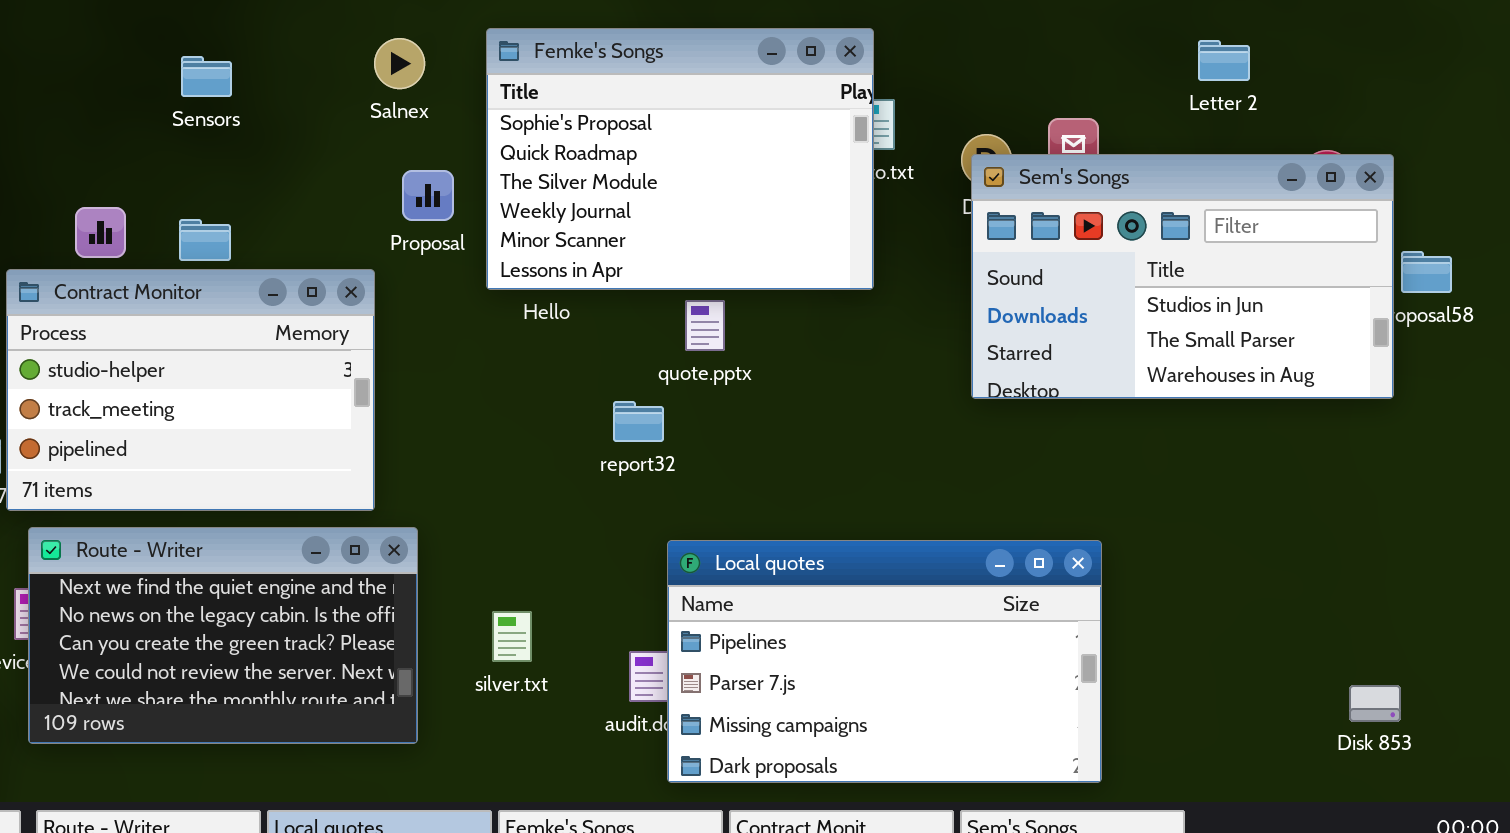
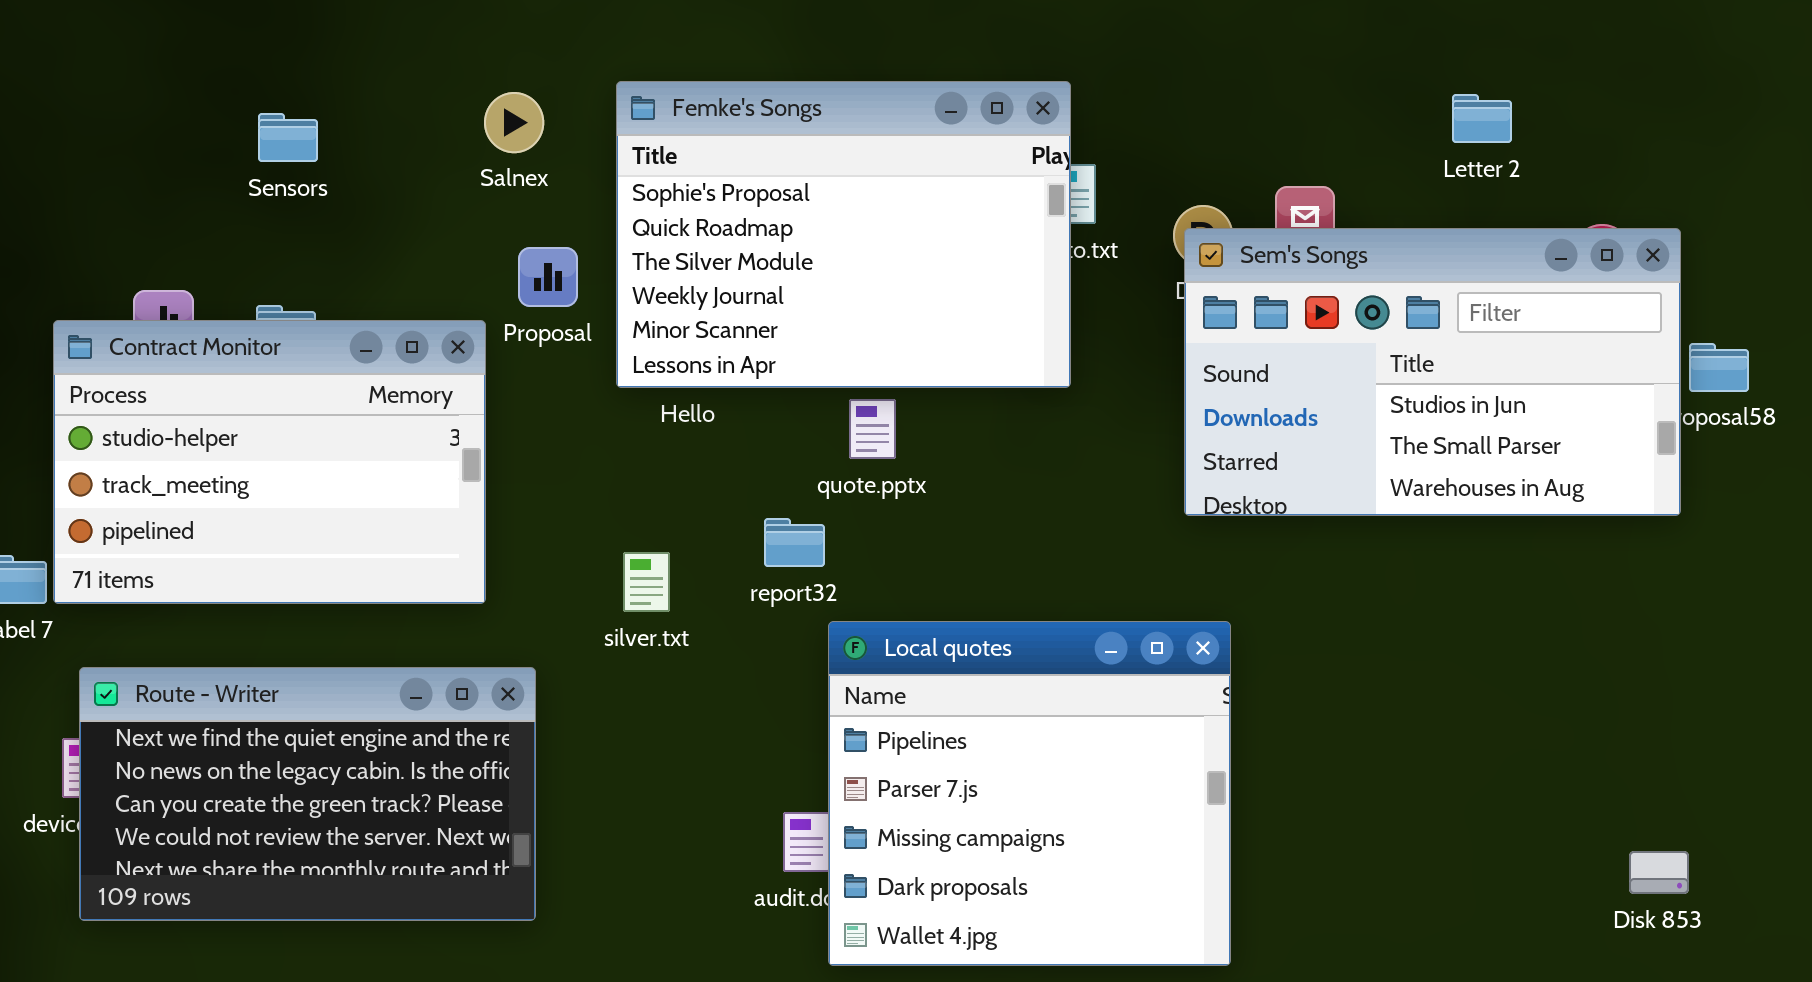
Contract Monitor: [6,269,375,511] -> [53,320,486,604], moved
Local quotes: [667,540,1102,783] -> [828,621,1231,966], resized
silver.txt: [492,611,532,662] -> [623,552,670,612], moved

